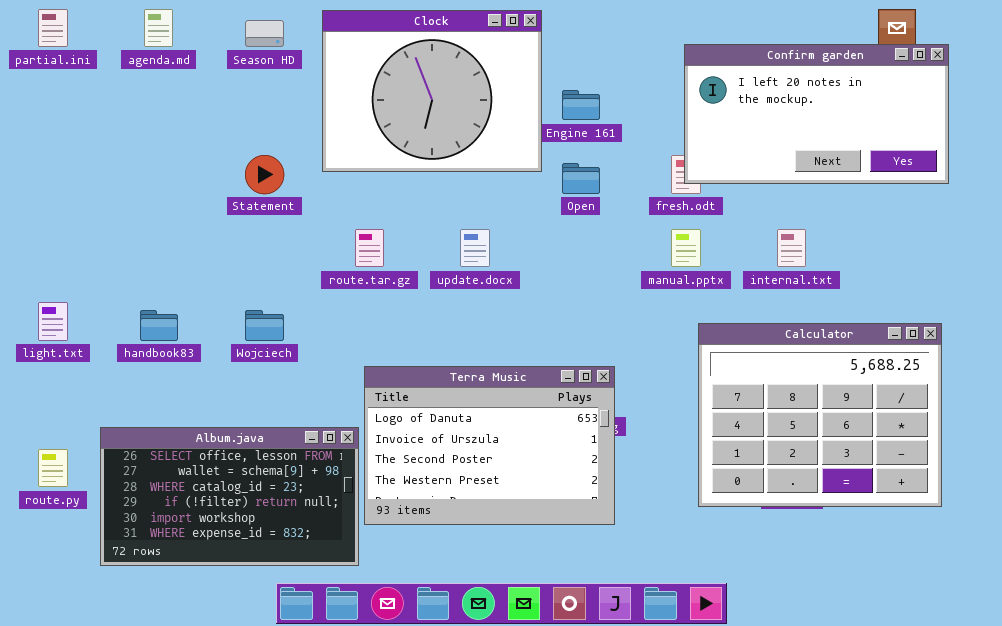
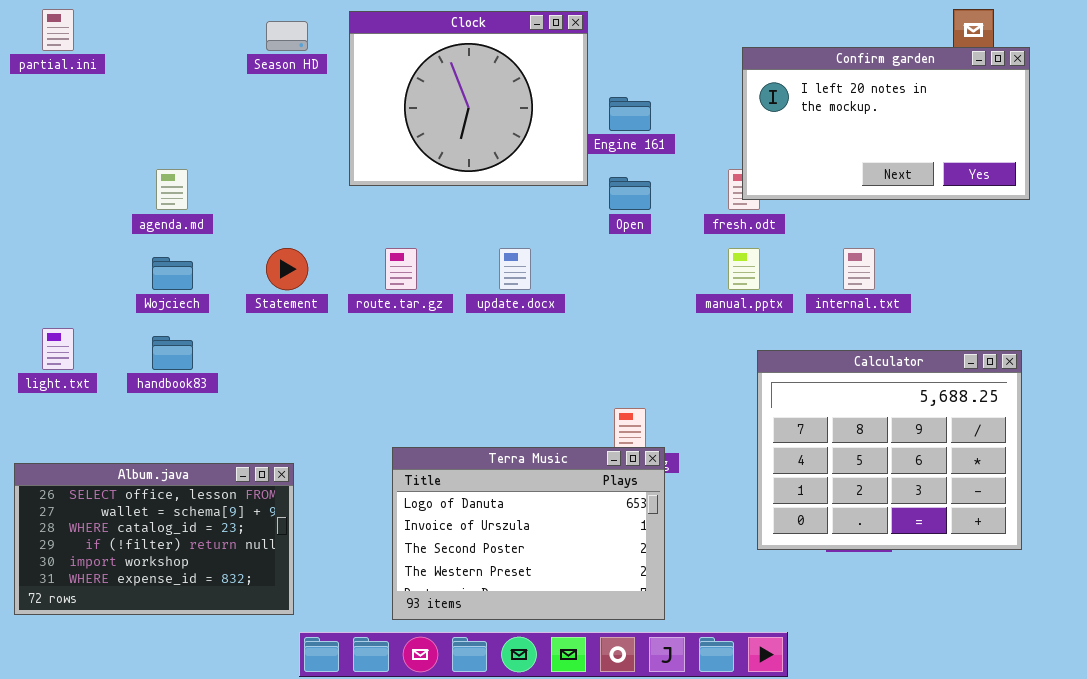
agenda.md: [144,9,173,47] -> [156,169,188,210], moved
Statement: [245,155,284,194] -> [266,248,308,290], moved
Wojciech: [245,310,284,341] -> [152,257,193,290], moved
Terra Music: [364,366,615,525] -> [392,447,665,620], moved
Album.java: [100,427,359,566] -> [14,463,294,615], moved

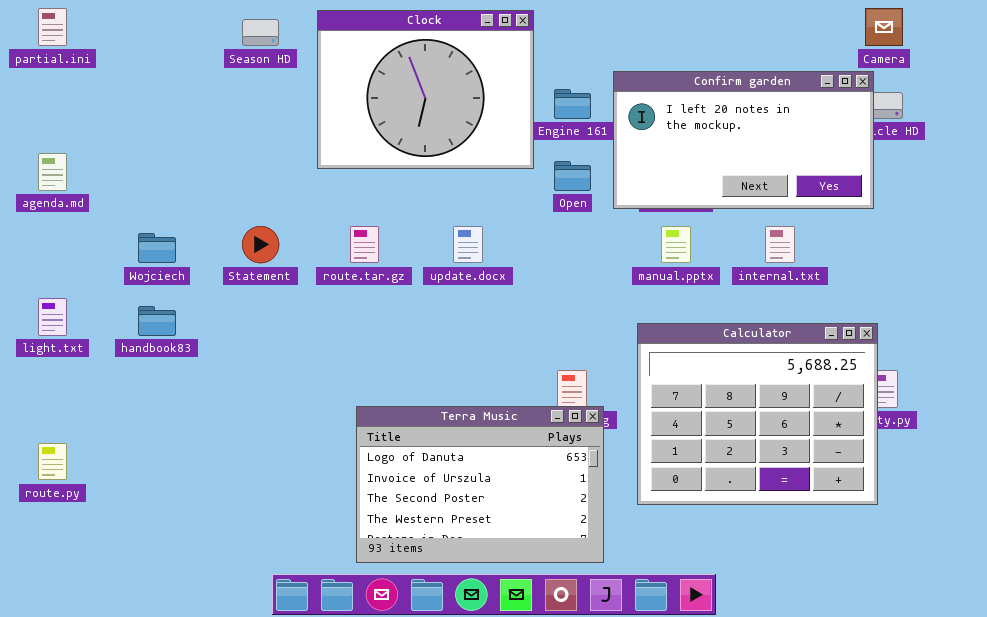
Confirm garden: [742,47,1030,200] -> [613,71,874,209], moved
agenda.md: [156,169,188,210] -> [38,153,67,191], moved
Calculator: [757,350,1022,550] -> [637,323,878,505], moved
Album.java: [14,463,294,615] -> none, closed

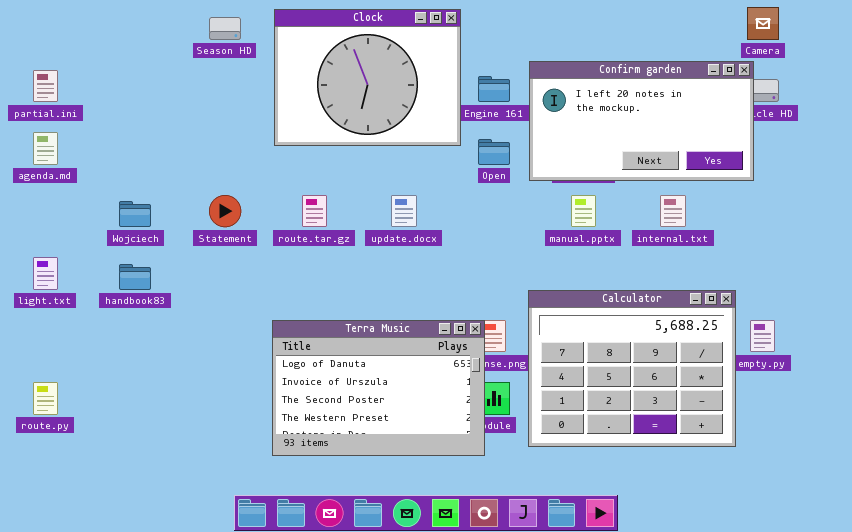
partial.ini: [38,8,67,46] -> [33,70,58,102], moved
Calculator: [637,323,878,505] -> [528,290,736,447], moved
Terra Music: [356,406,604,563] -> [272,320,485,456], moved

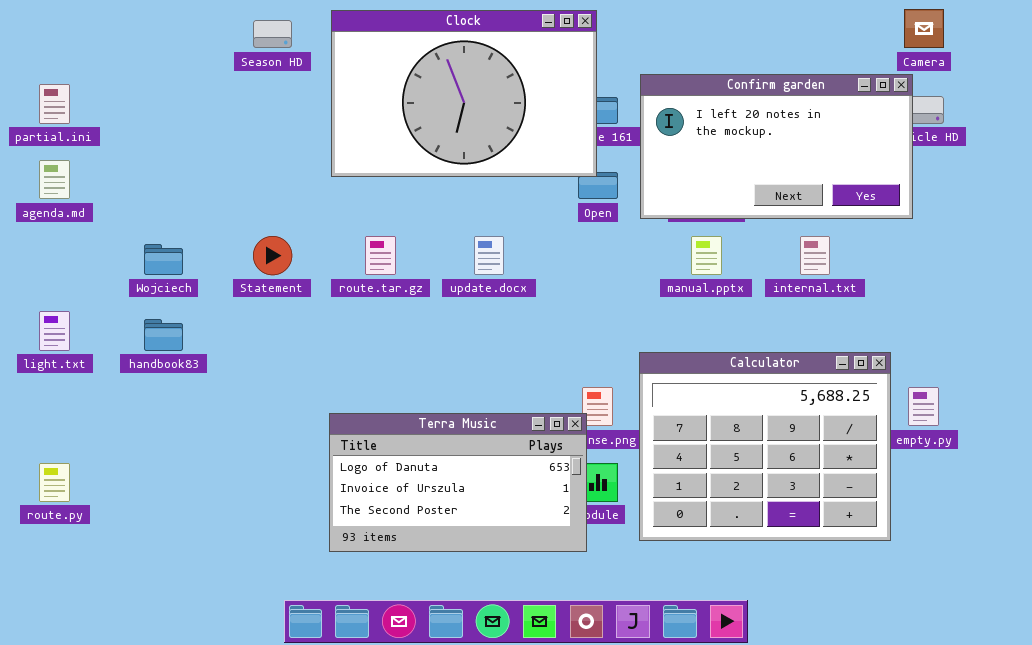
Clock: [274,9,461,146] -> [331,10,597,177], resized
Terra Music: [272,320,485,456] -> [329,413,587,552], resized

